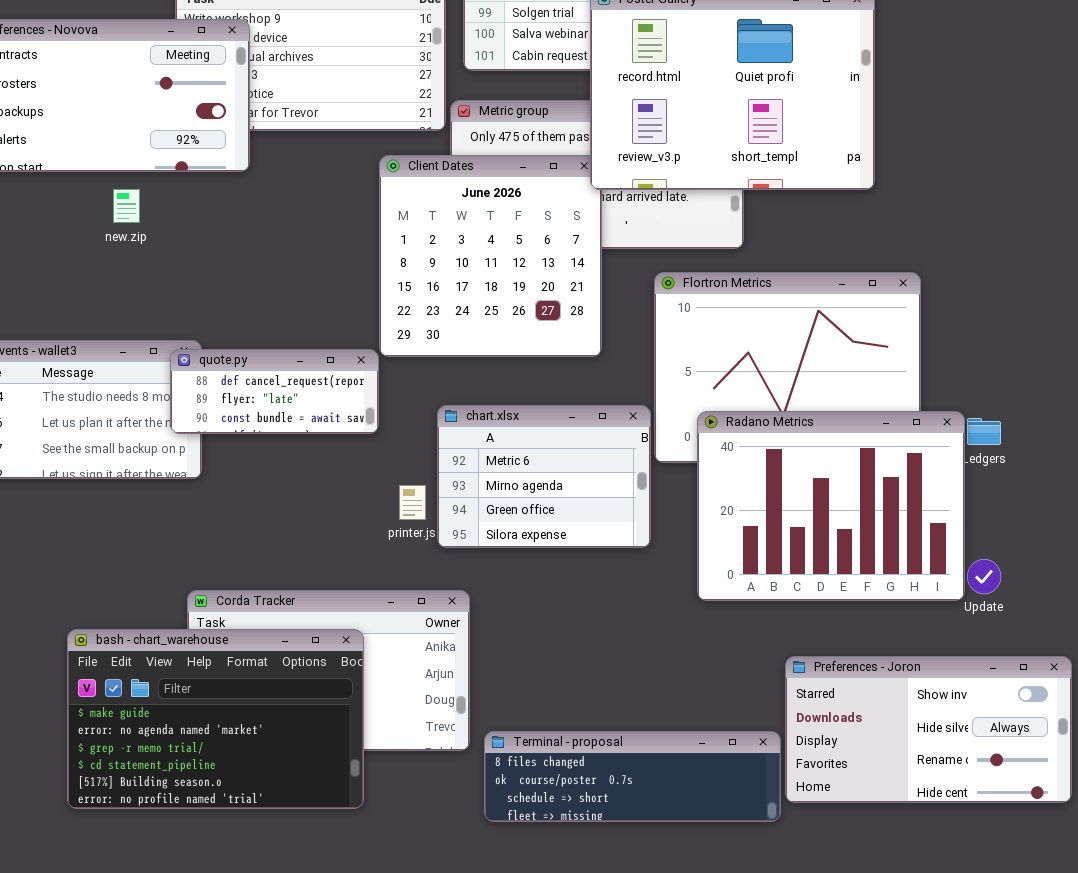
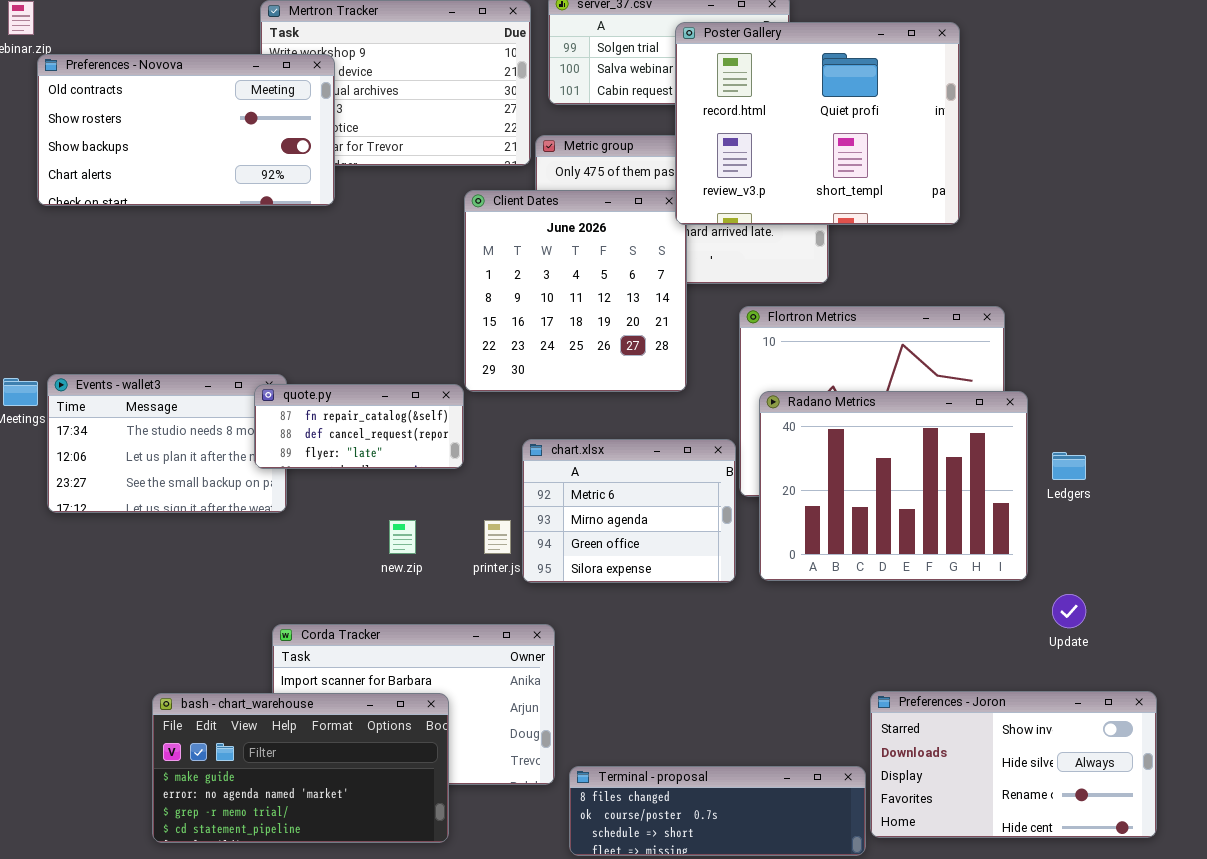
new.zip: [113,189,140,223] -> [389,520,416,554], moved
quote.py: [170,349,379,434] -> [254,384,464,469], scrolled up 1 row
Radano Metrics: [697,411,965,601] -> [759,391,1028,581], moved
bash - chart_warehouse: [67,629,364,809] -> [152,693,449,843], resized

